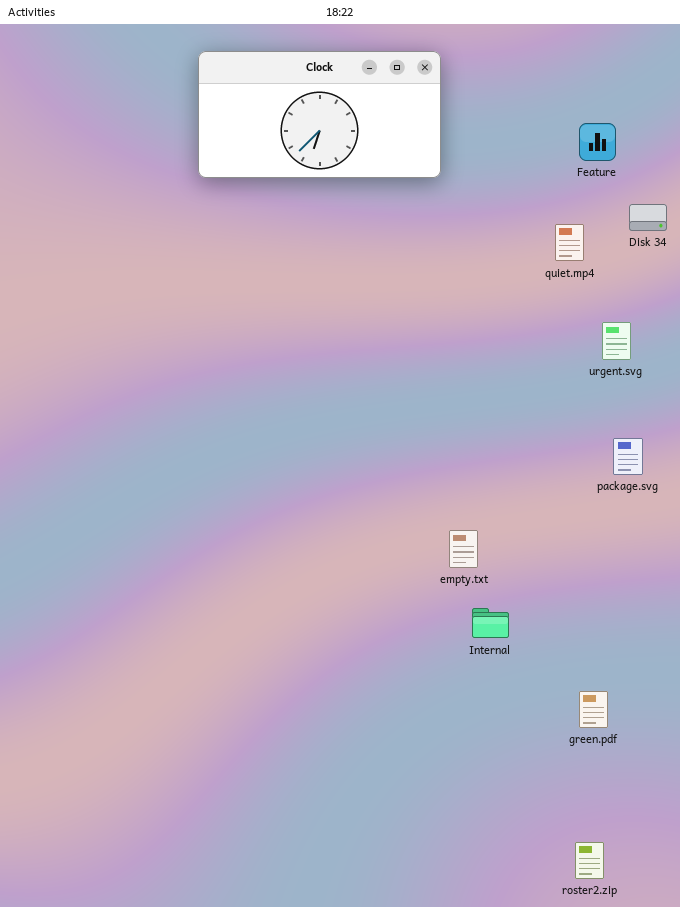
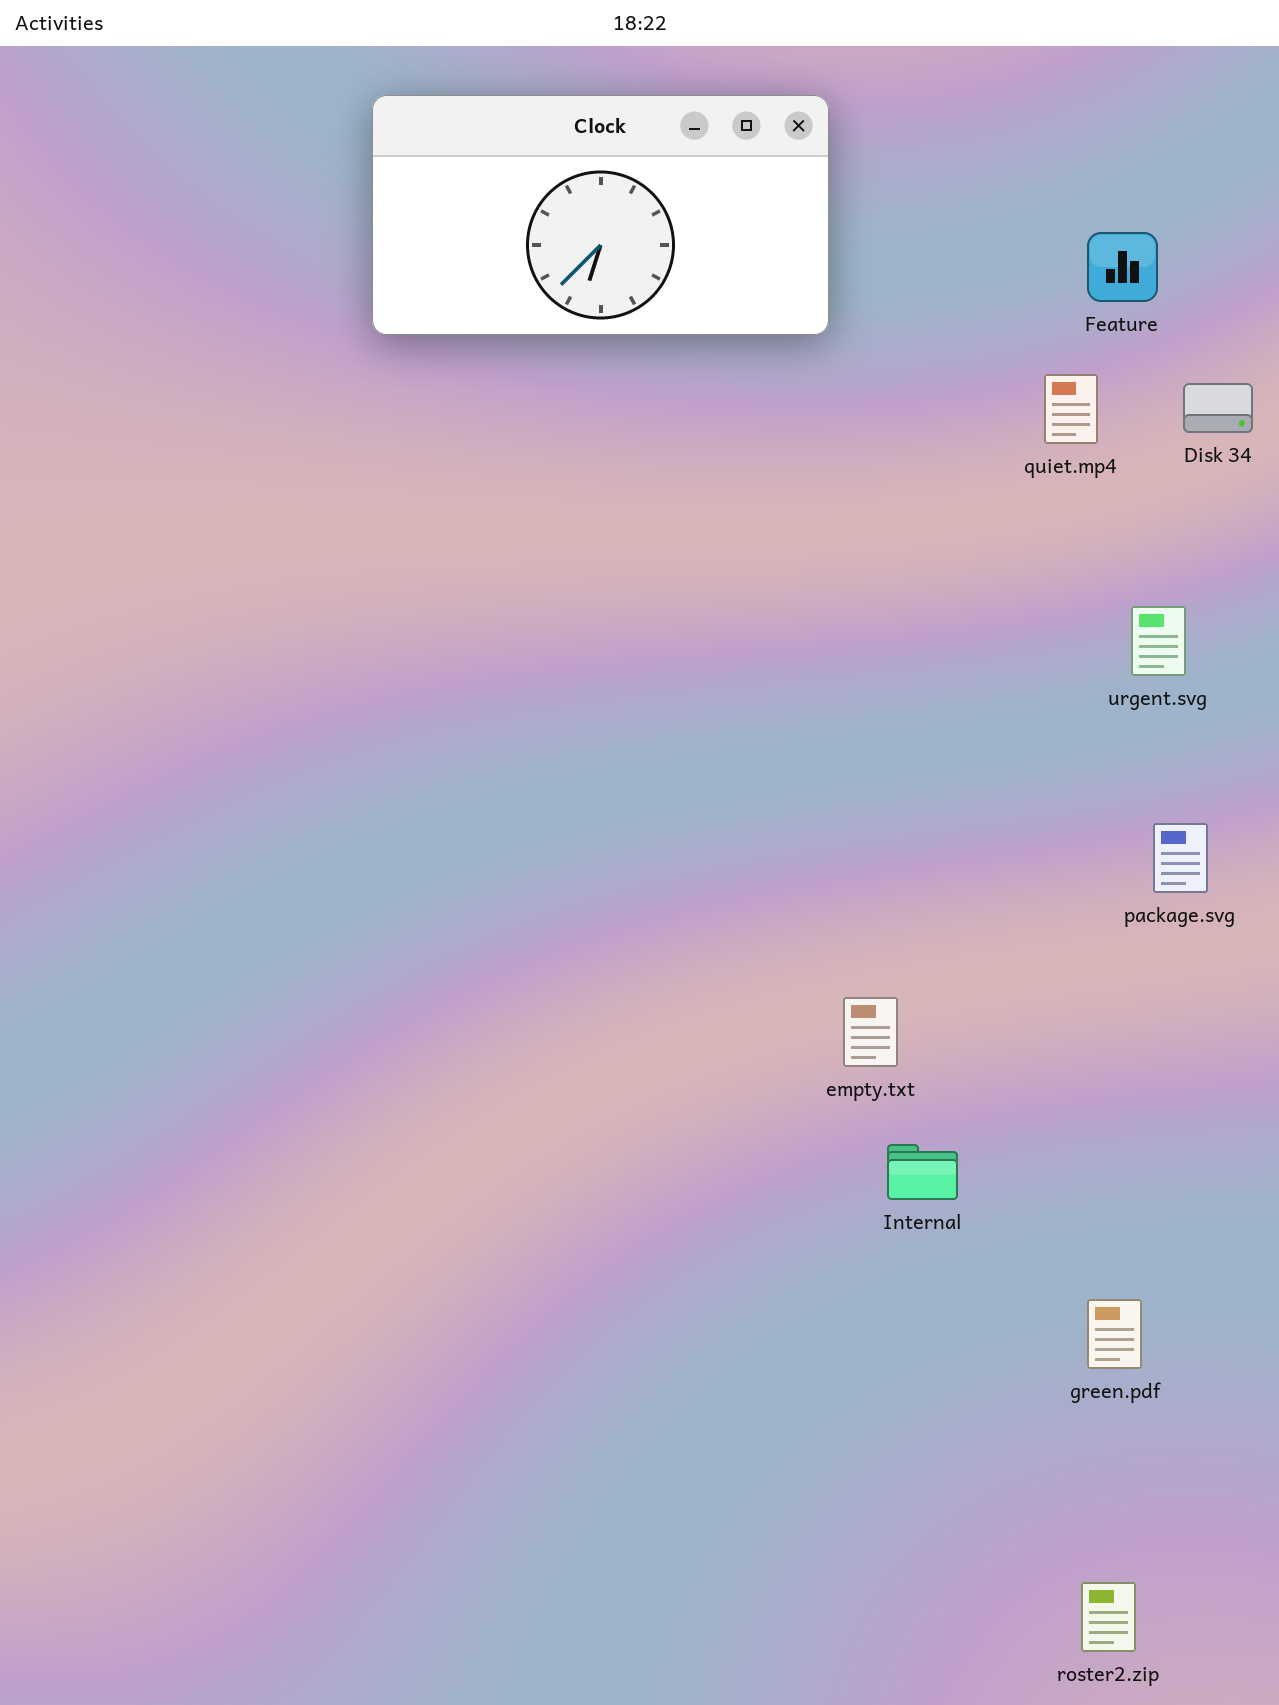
quiet.mp4: [555,224,584,261] -> [1044,374,1098,444], moved

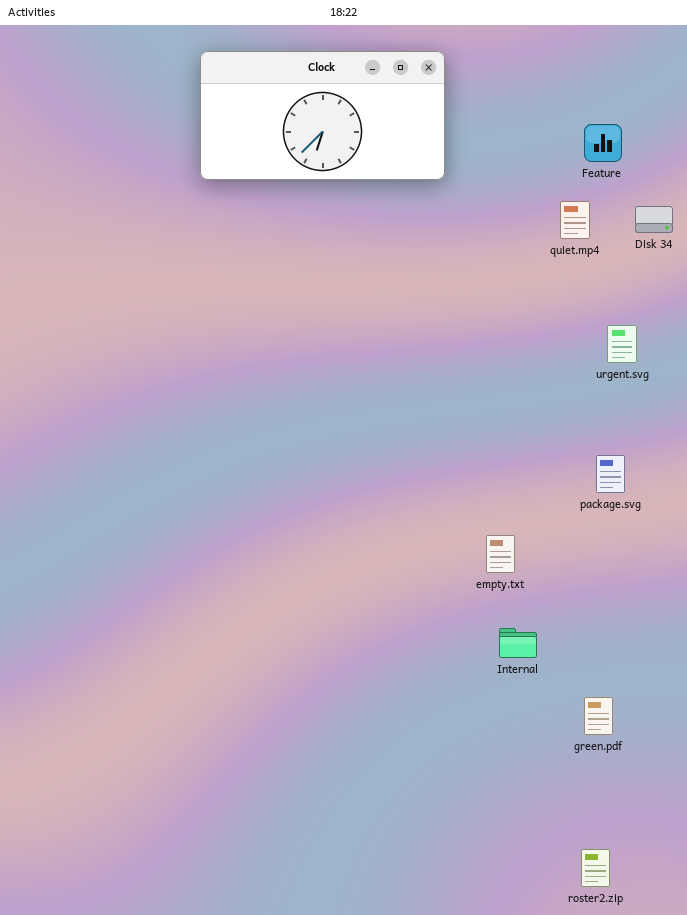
package.svg: [1153,823,1208,893] -> [596,455,625,493], moved
empty.txt: [843,997,898,1067] -> [486,535,515,573], moved
Internal: [887,1144,958,1200] -> [499,628,537,658], moved

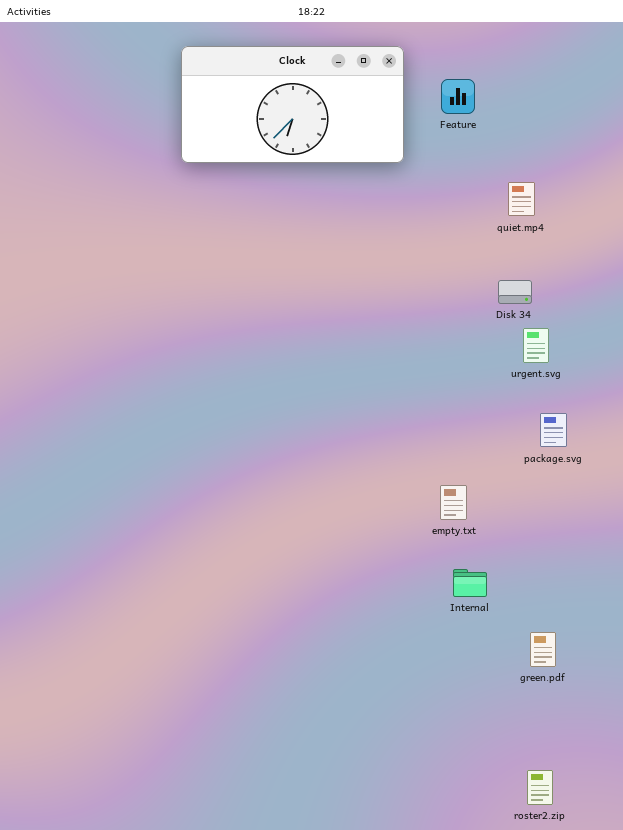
Feature: [584,124,622,162] -> [441,79,475,114], moved
Disk 34: [635,206,673,233] -> [498,280,532,304], moved
urgent.svg: [607,325,637,363] -> [523,328,549,363], moved

